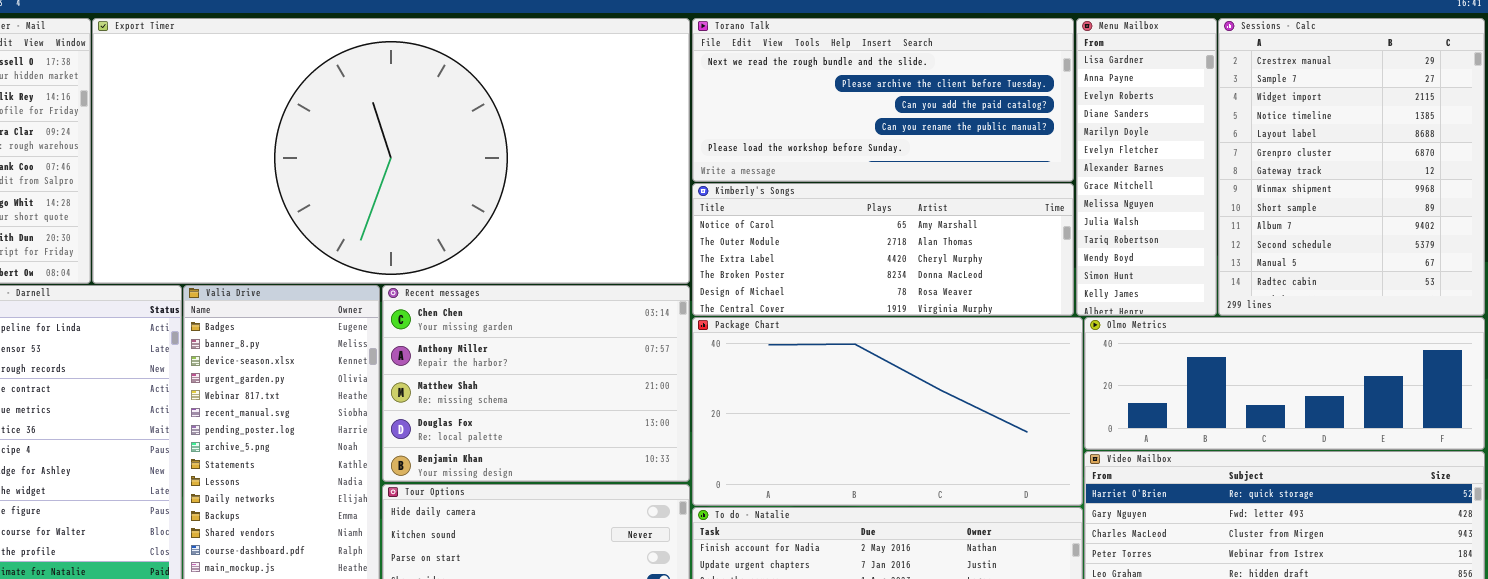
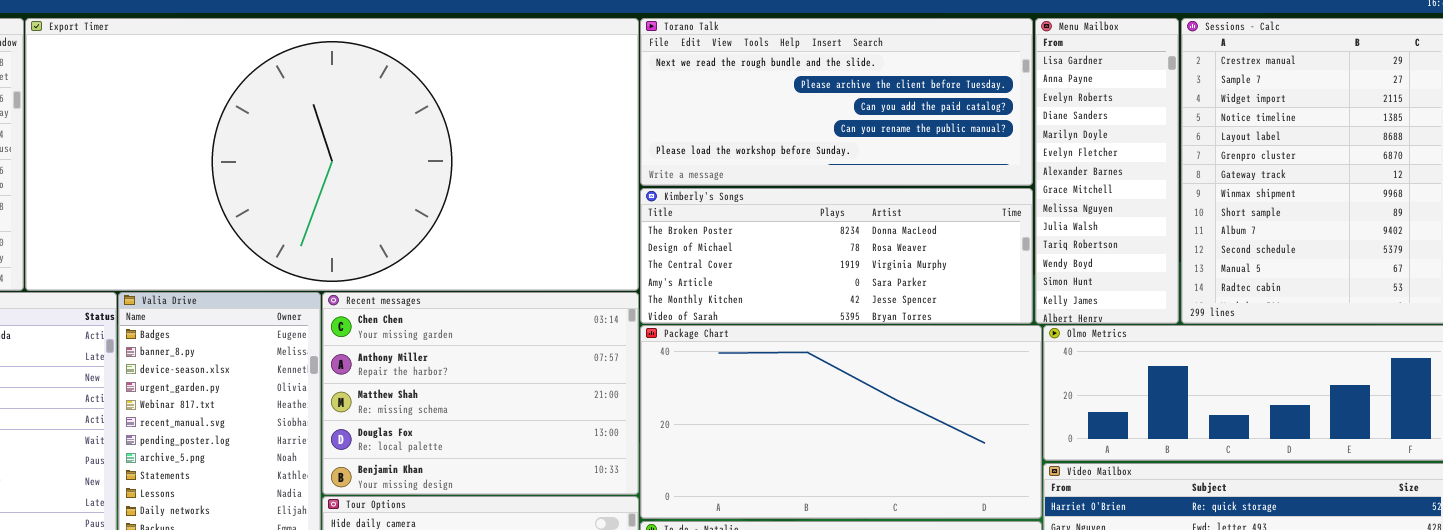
Kimberly's Songs: [692,183,1074,316] -> [640,188,1033,324], scrolled down 3 rows

